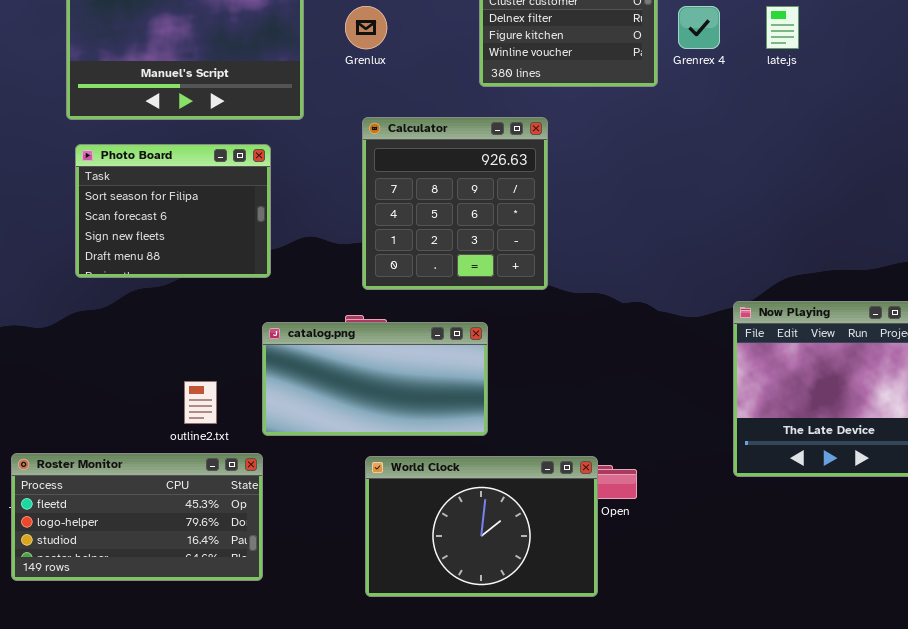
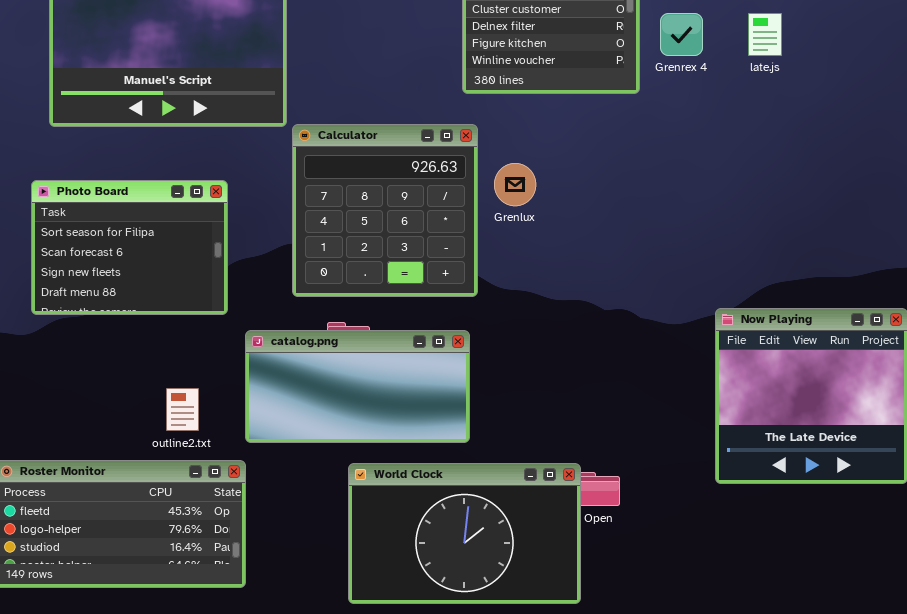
Grenlux: [345,6,387,49] -> [494,163,536,206], moved
Calculator: [362,117,548,290] -> [292,124,478,297], moved
Photo Board: [75,144,271,278] -> [31,180,228,315], moved

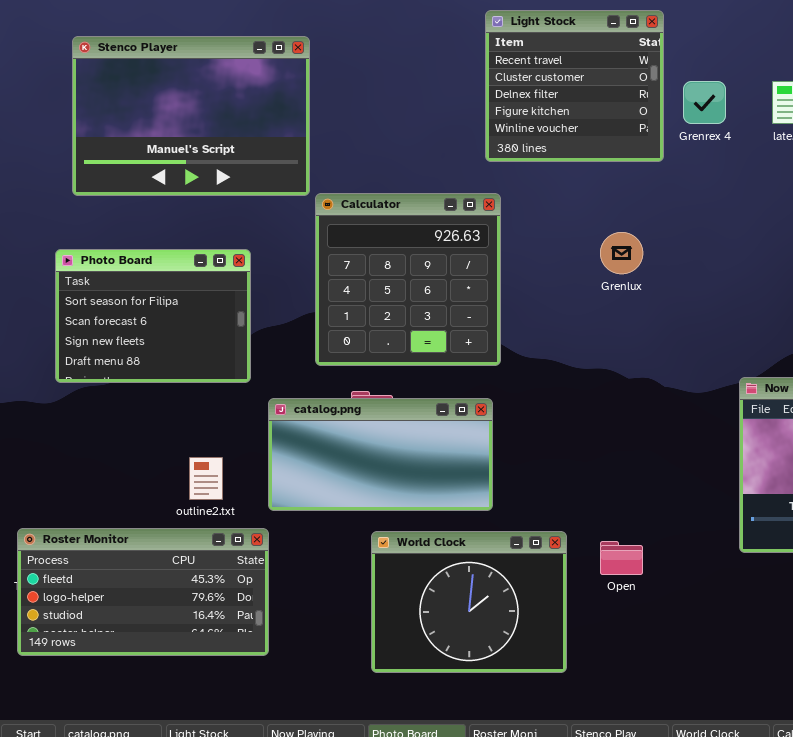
Grenlux: [494,163,536,206] -> [600,232,643,274], moved
World Clock: [348,463,581,604] -> [371,531,567,673], resized

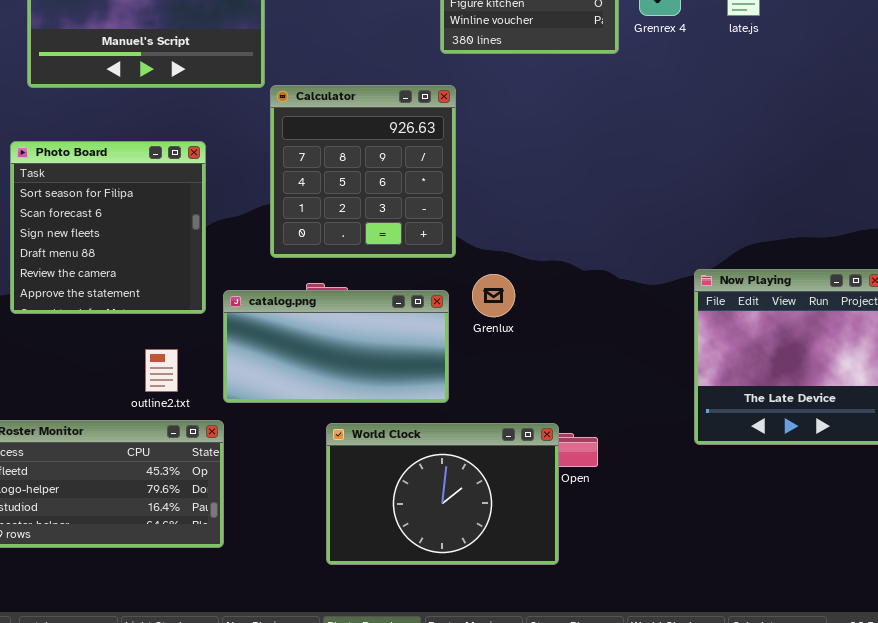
Grenlux: [600,232,643,274] -> [472,274,515,317], moved
Photo Board: [55,249,251,383] -> [10,141,206,314], resized
World Clock: [371,531,567,673] -> [326,423,559,565], resized

